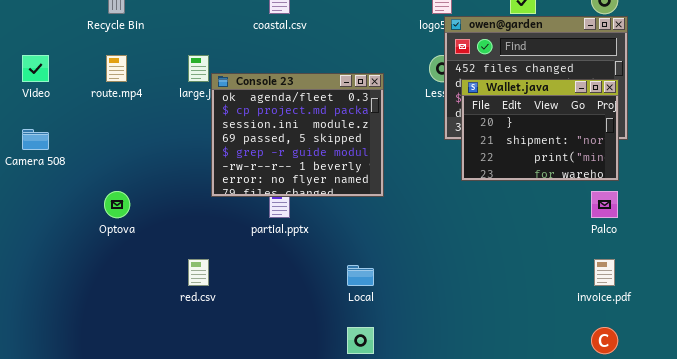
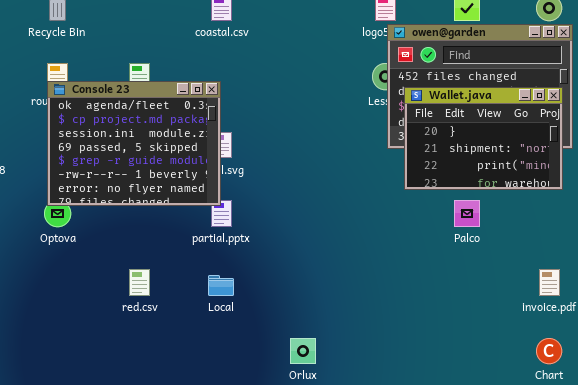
Console 23: [211,73,384,197] -> [47,81,221,206], moved
Palco: [591,191,618,218] -> [454,200,480,227], moved
Local: [347,265,374,286] -> [208,275,234,296], moved

